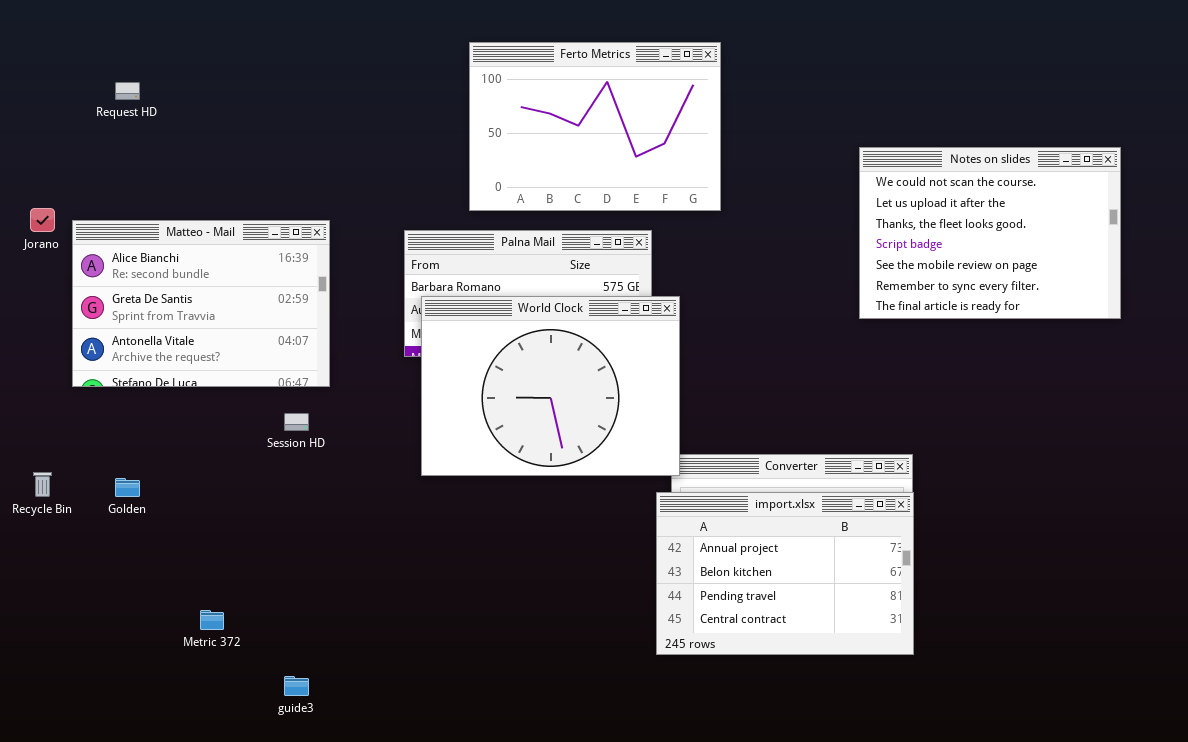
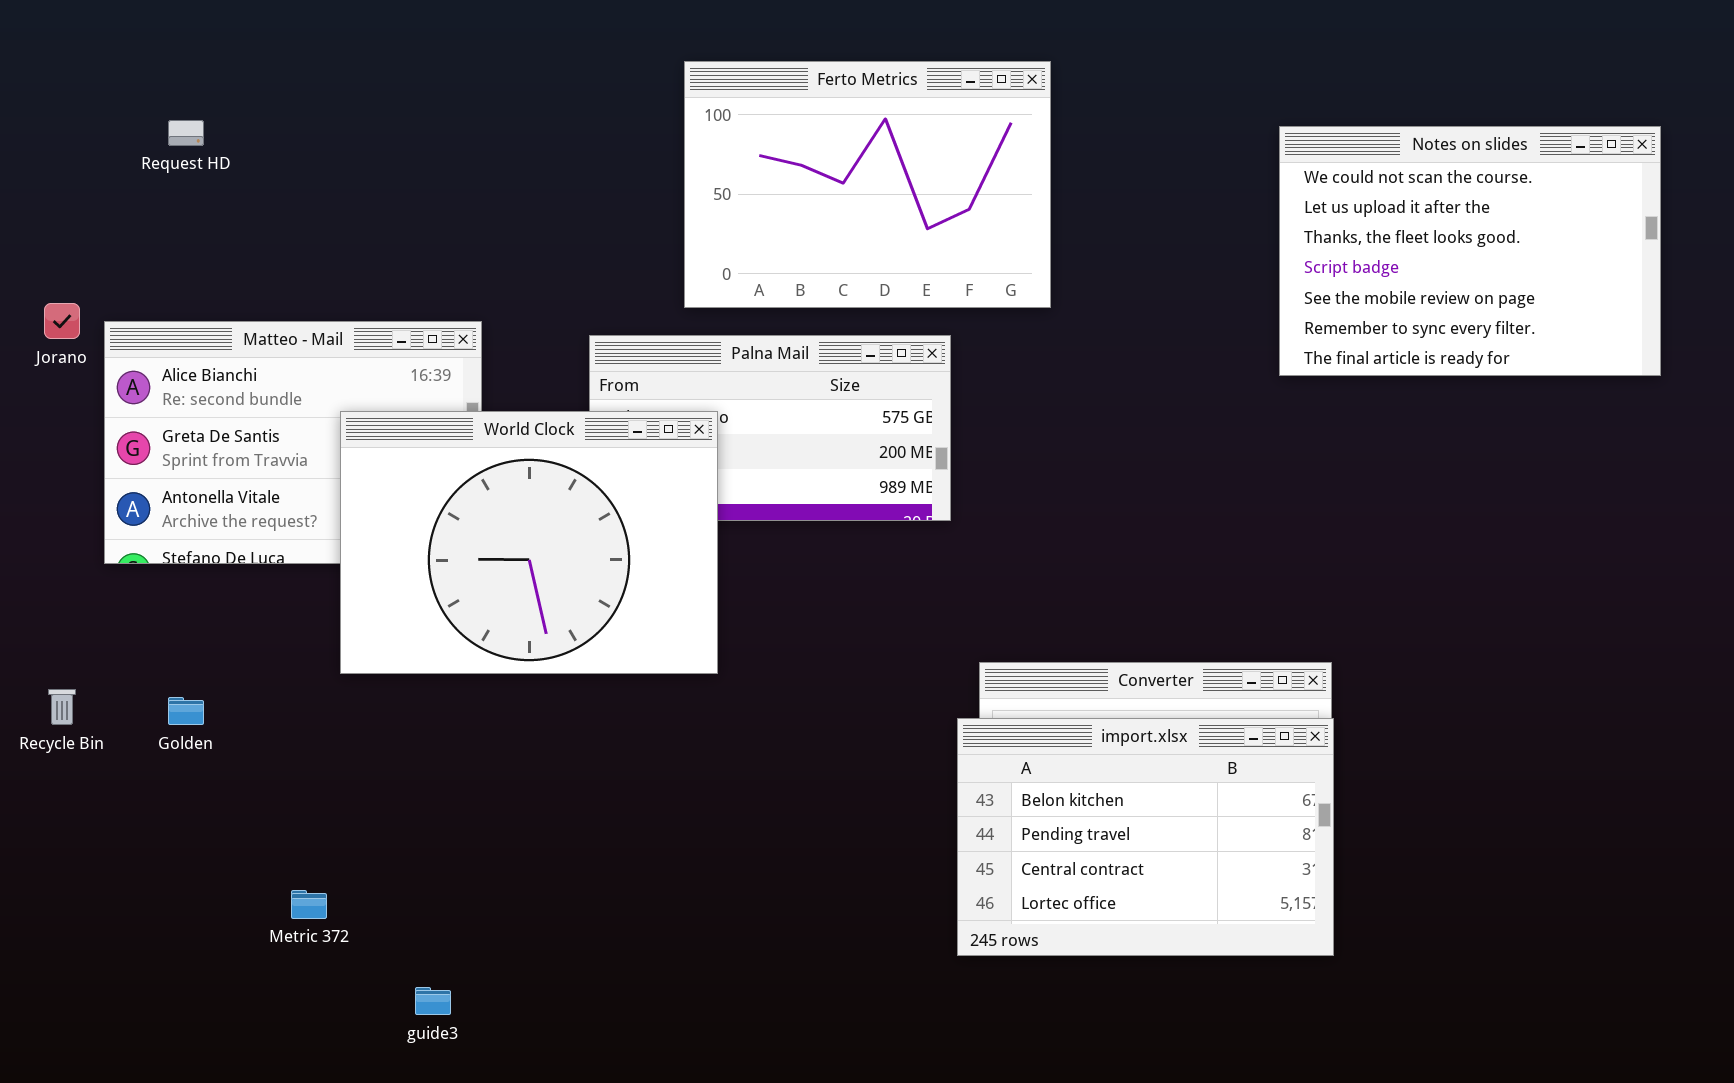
Notes on slides: [859,147,1121,319] -> [1279,126,1661,376], moved
World Clock: [421,296,680,476] -> [340,411,718,674], moved
import.xlsx: [656,492,914,655] -> [957,718,1334,956], scrolled down 1 row

